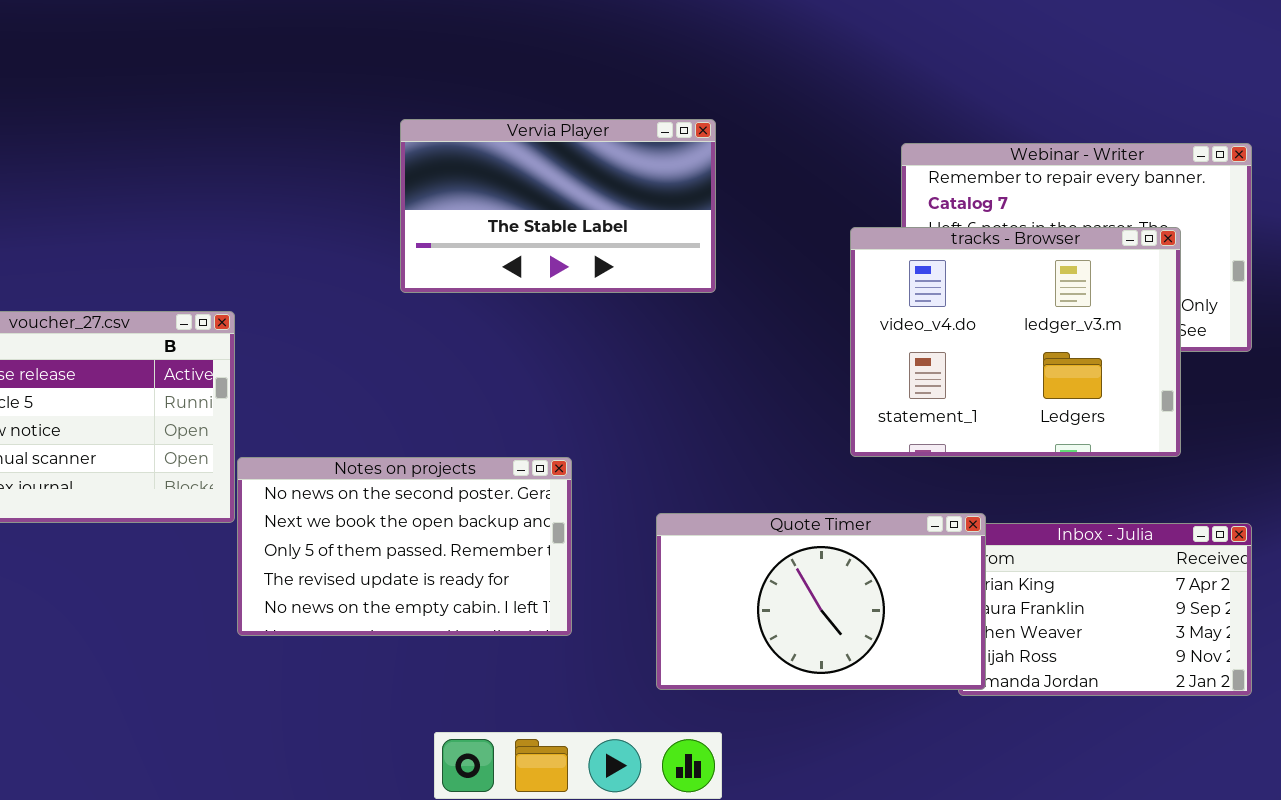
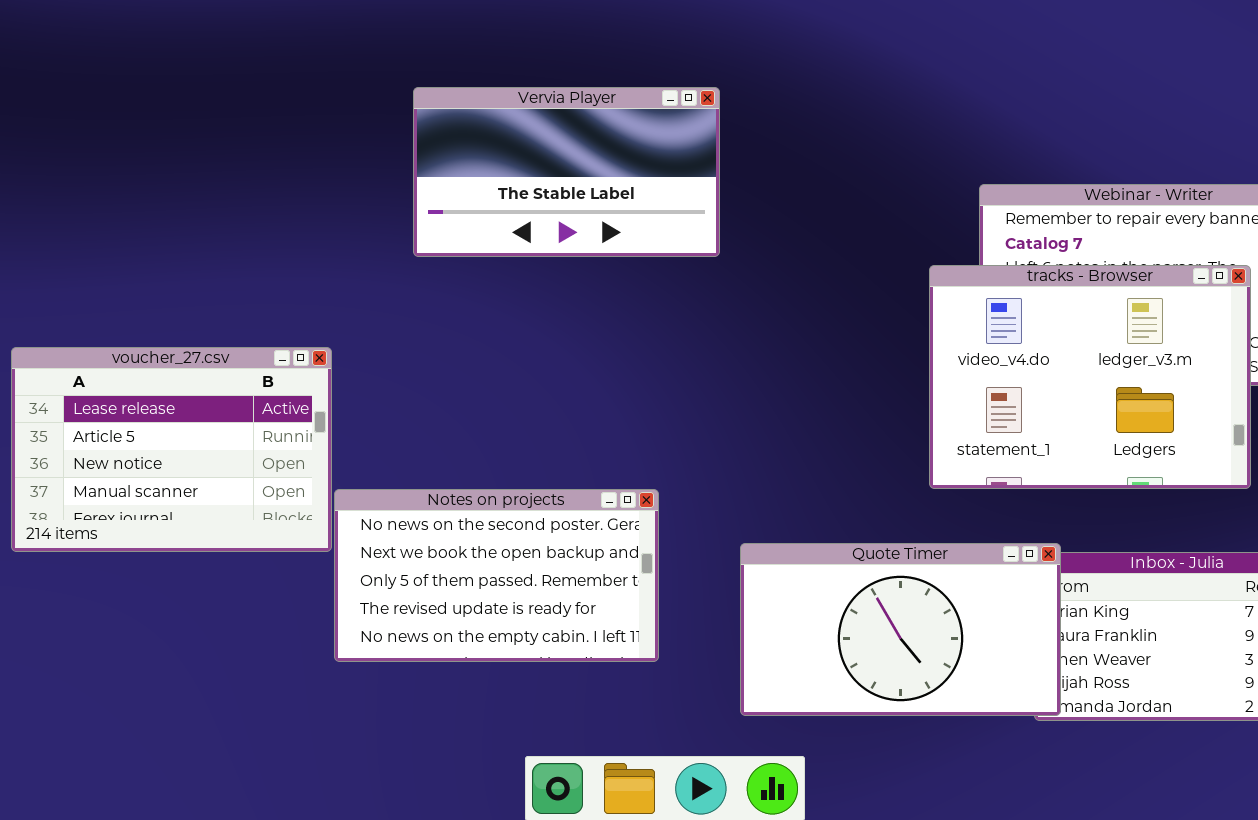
Vervia Player: [400,119,716,293] -> [413,87,720,257], moved

